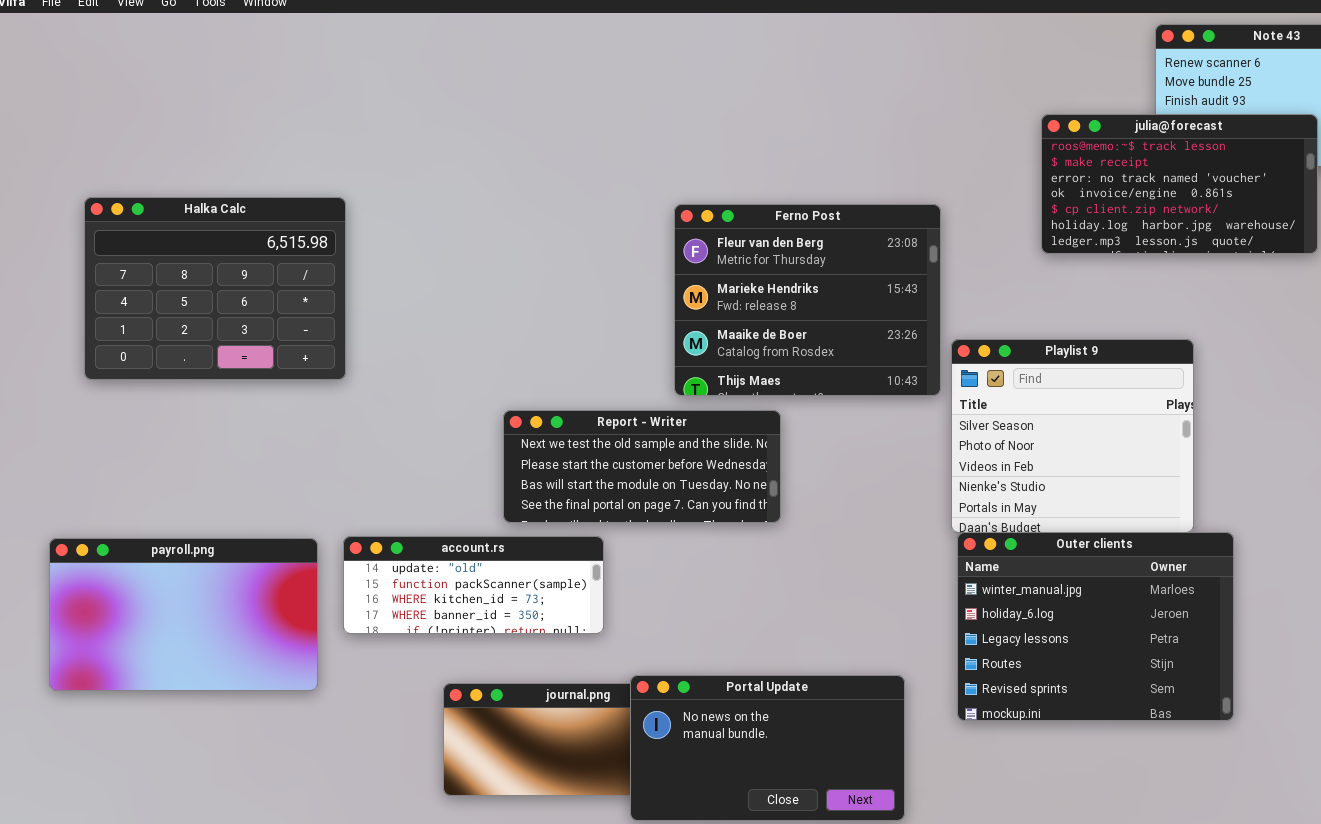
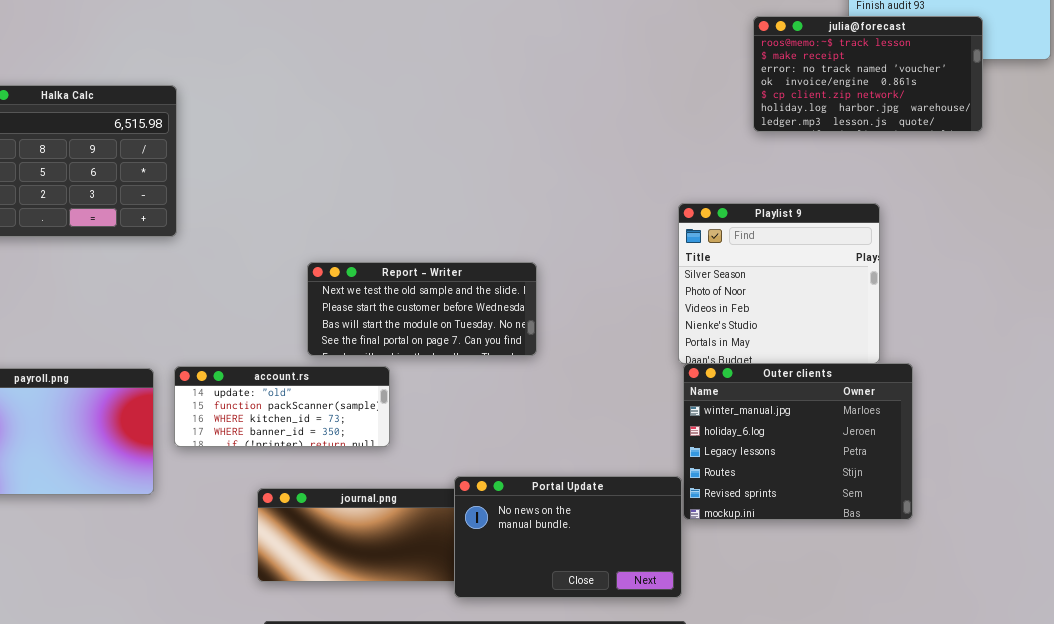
Ferno Post: [674,204,941,396] -> none, closed
Portal Update: [630,675,905,821] -> [454,476,682,598], moved

